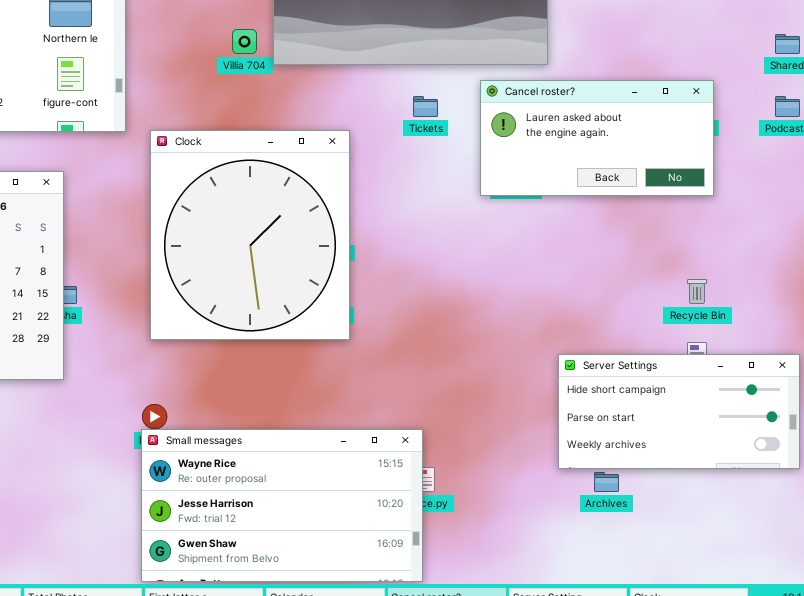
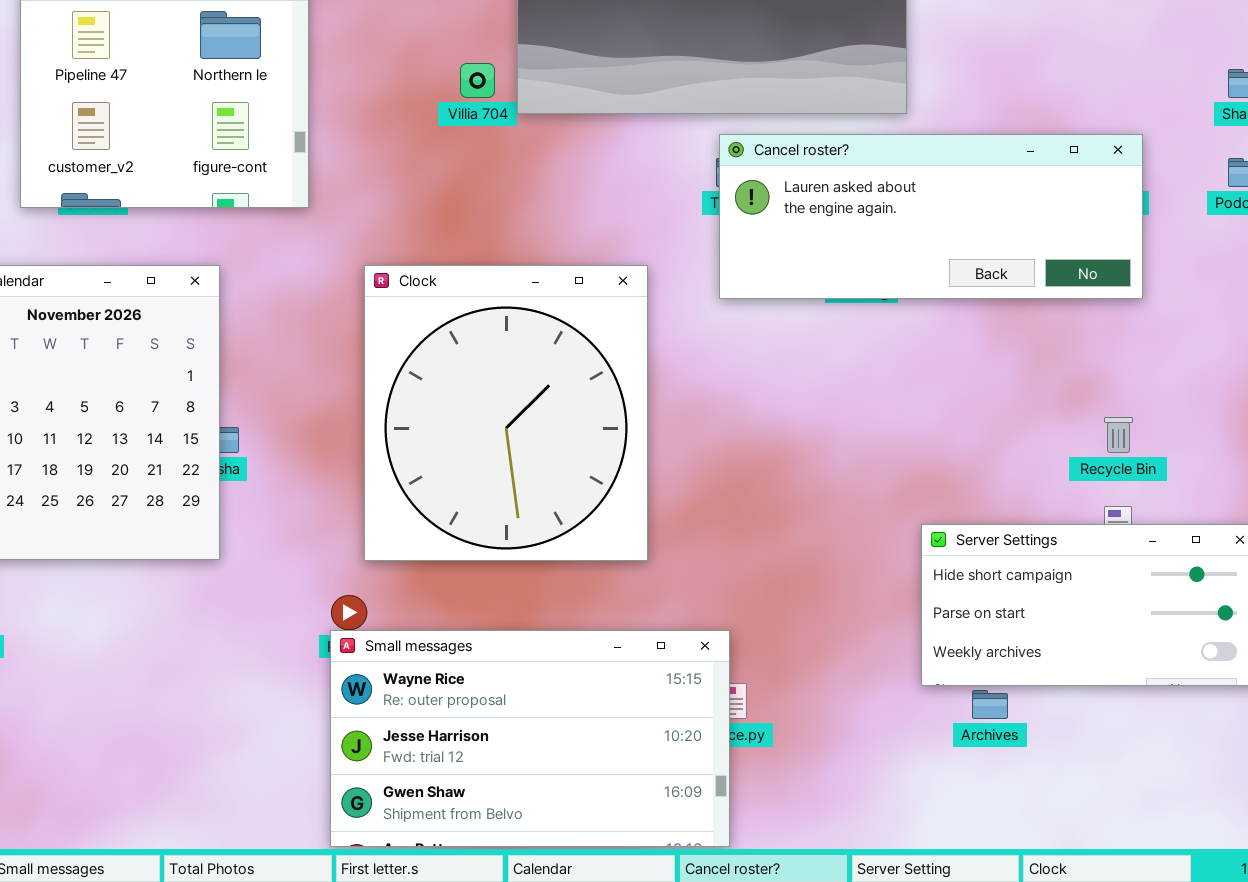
Cancel roster?: [480,80,714,196] -> [719,134,1143,299], resized
Clock: [150,130,350,340] -> [364,265,648,561], moved

